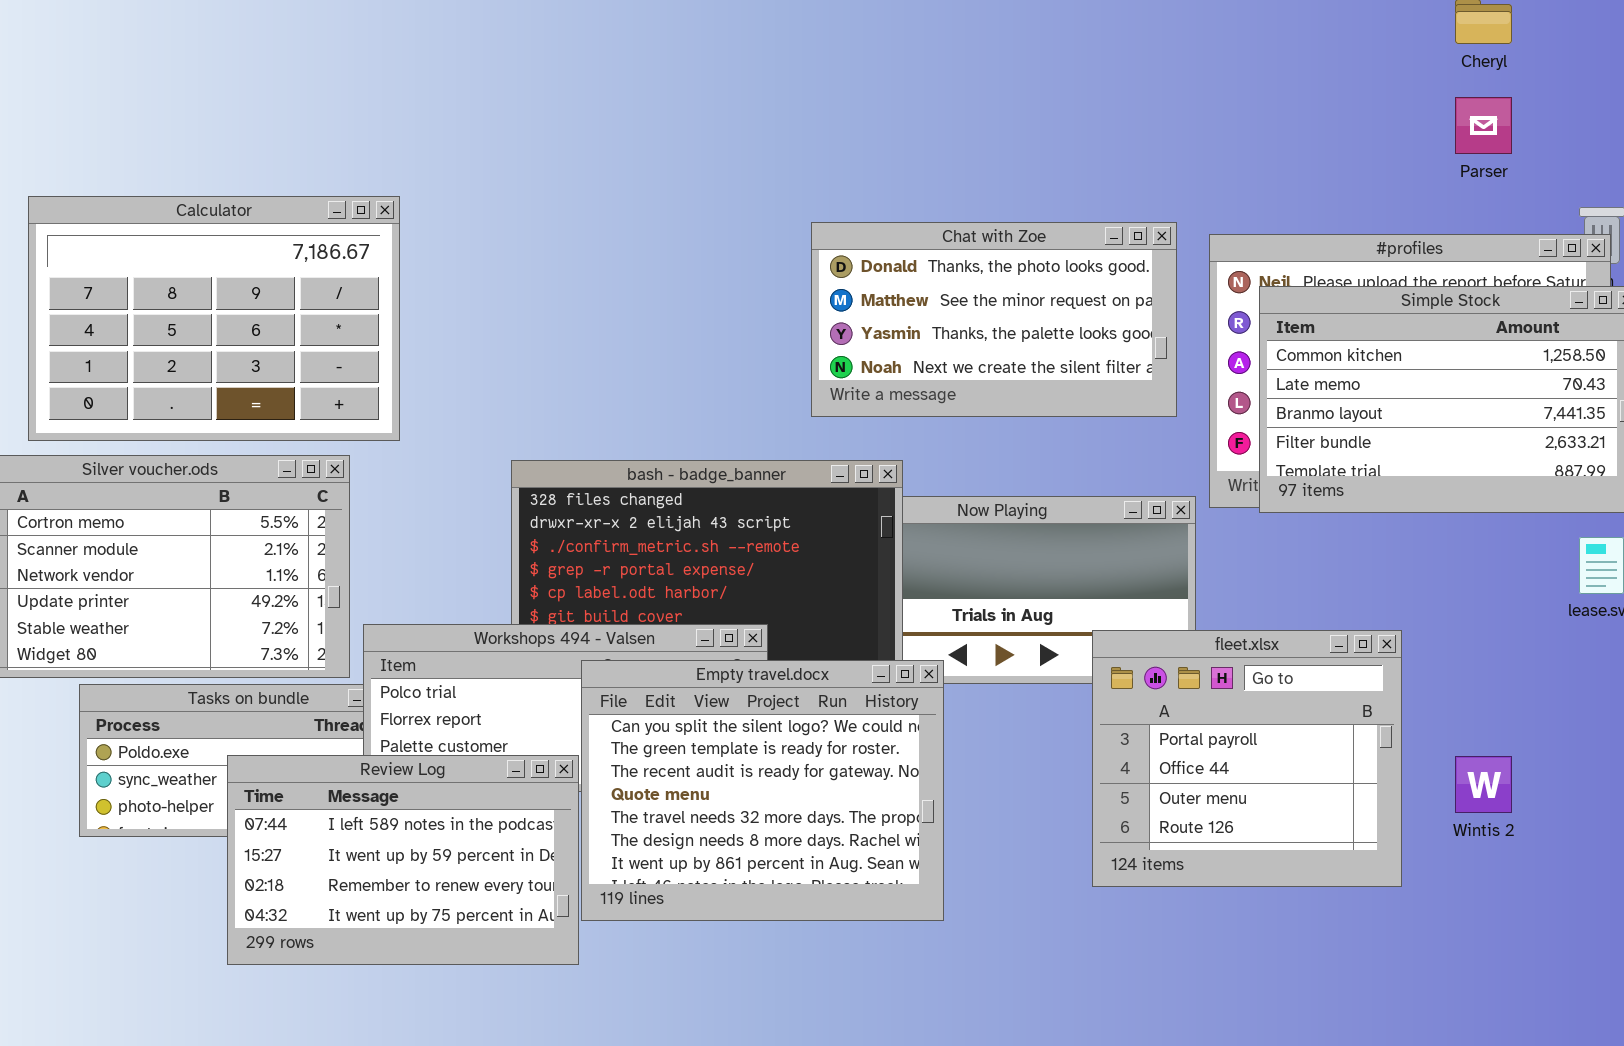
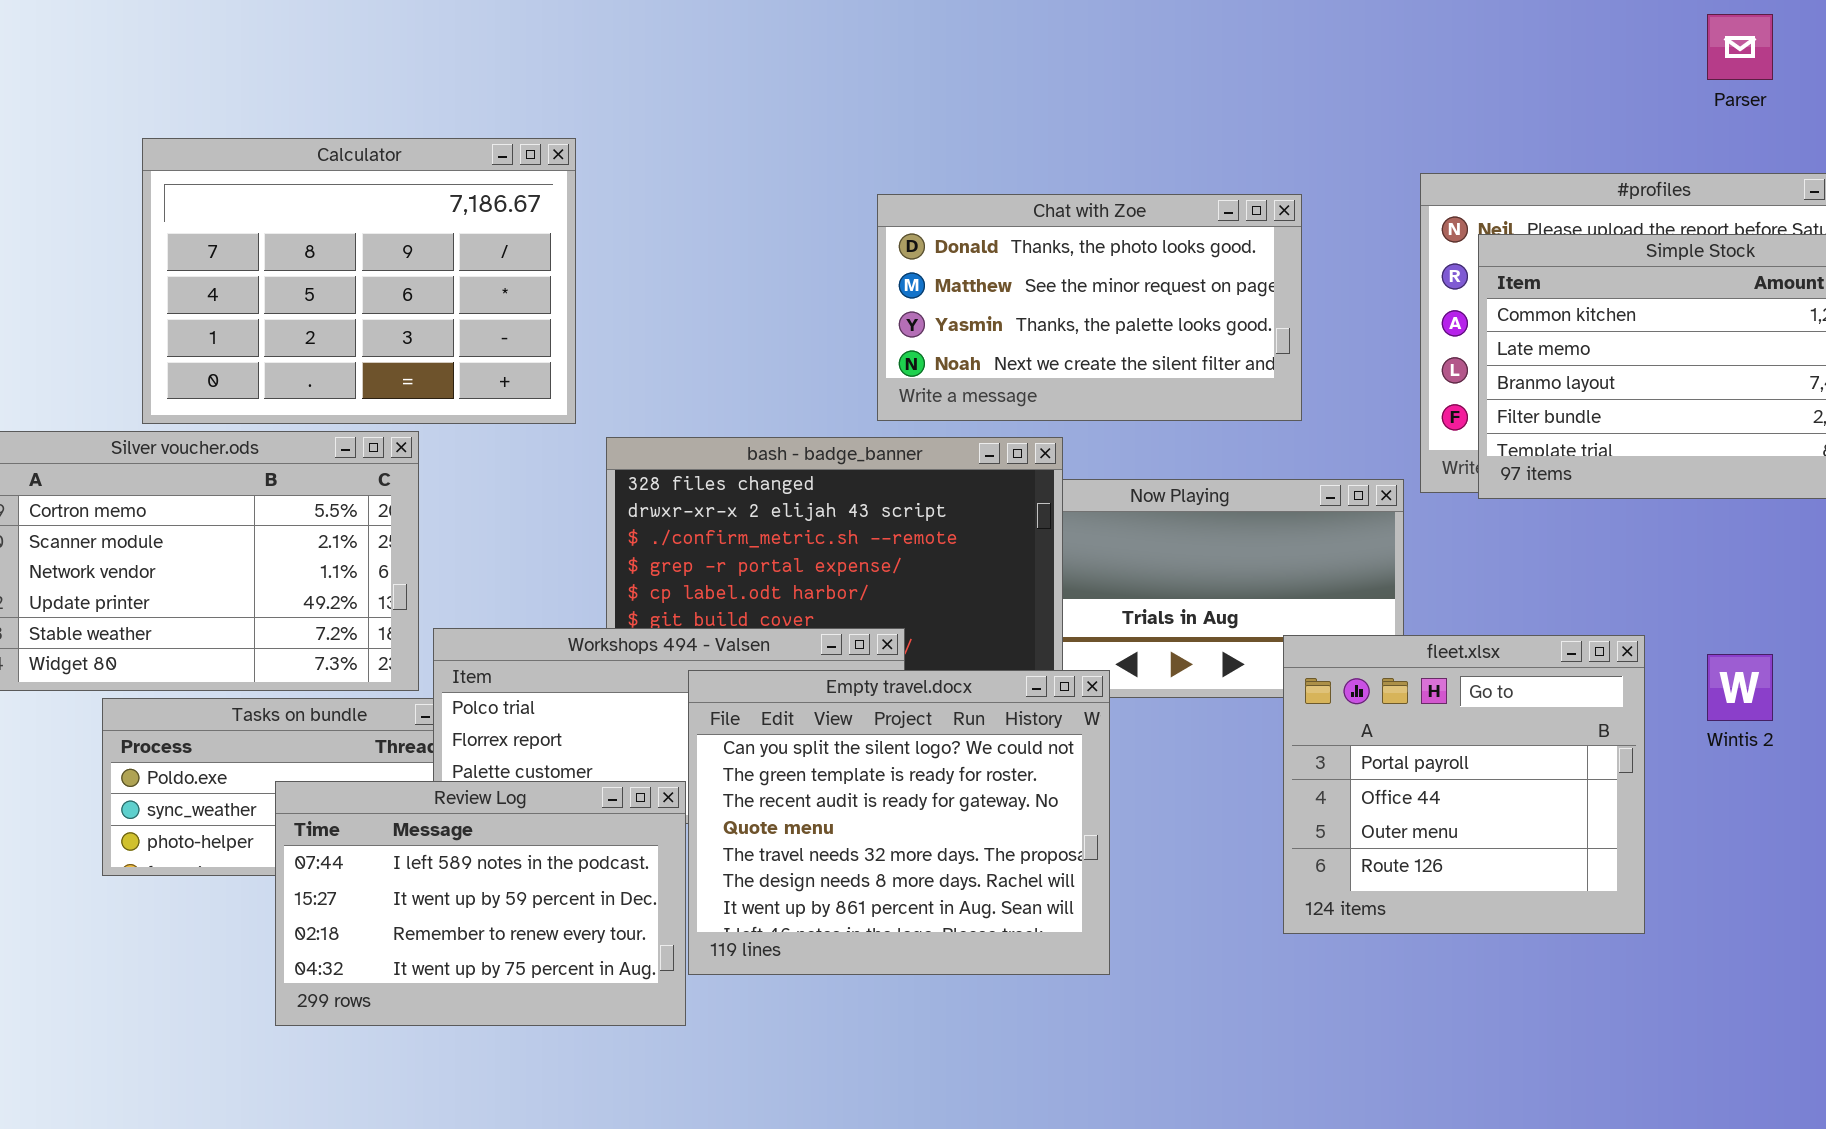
Calculator: [28,196,400,441] -> [142,138,576,424], moved
Chat with Zoe: [811,222,1177,417] -> [877,194,1302,421], moved
Wintis 2: [1455,756,1512,813] -> [1707,654,1773,721], moved

